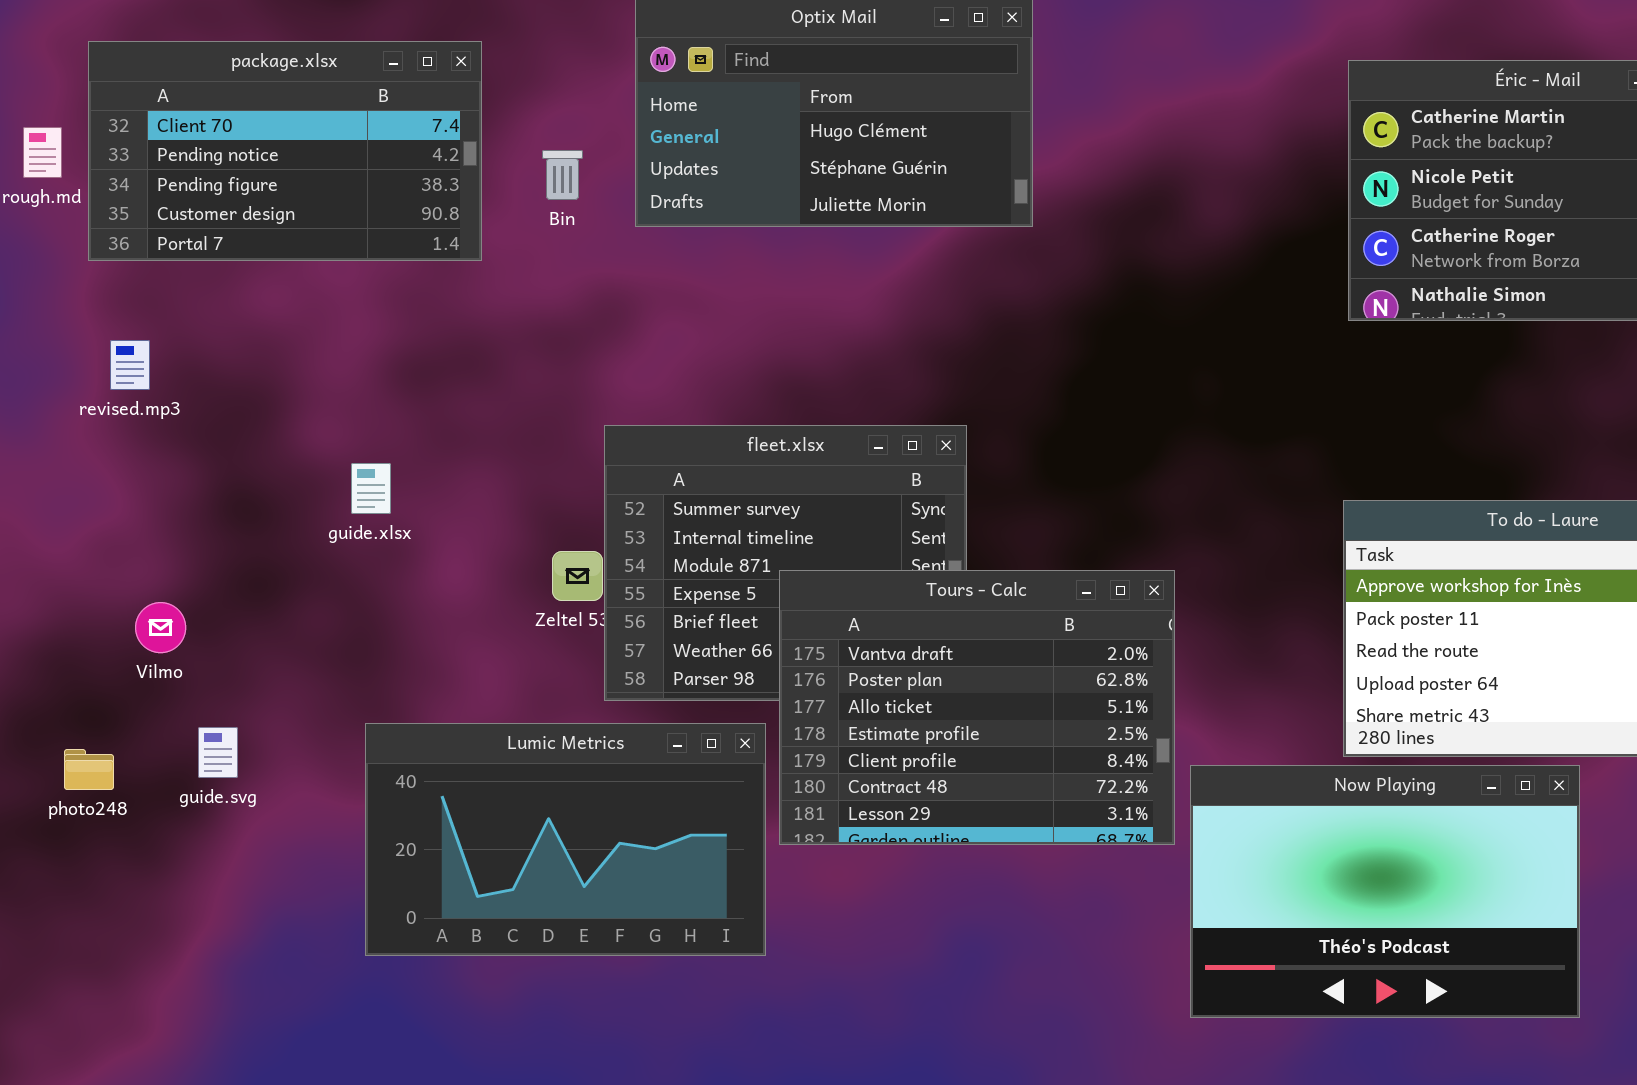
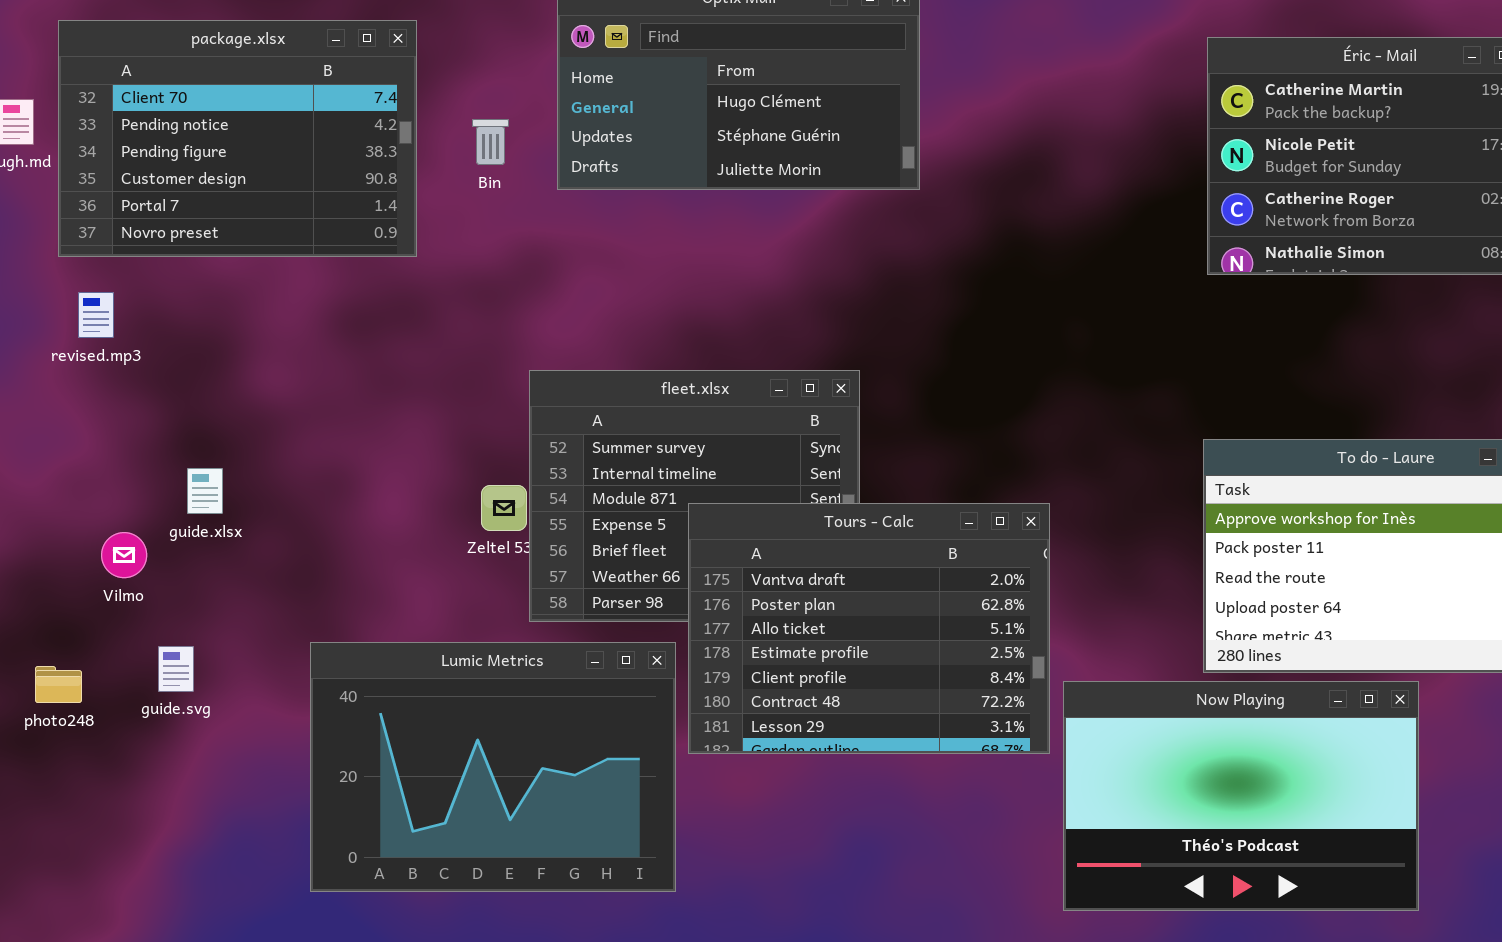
package.xlsx: [88,41,482,261] -> [58,20,417,257], resized
guide.xlsx: [351,463,391,514] -> [187,468,223,514], moved
Lumic Metrics: [365,723,766,956] -> [310,642,676,892], resized

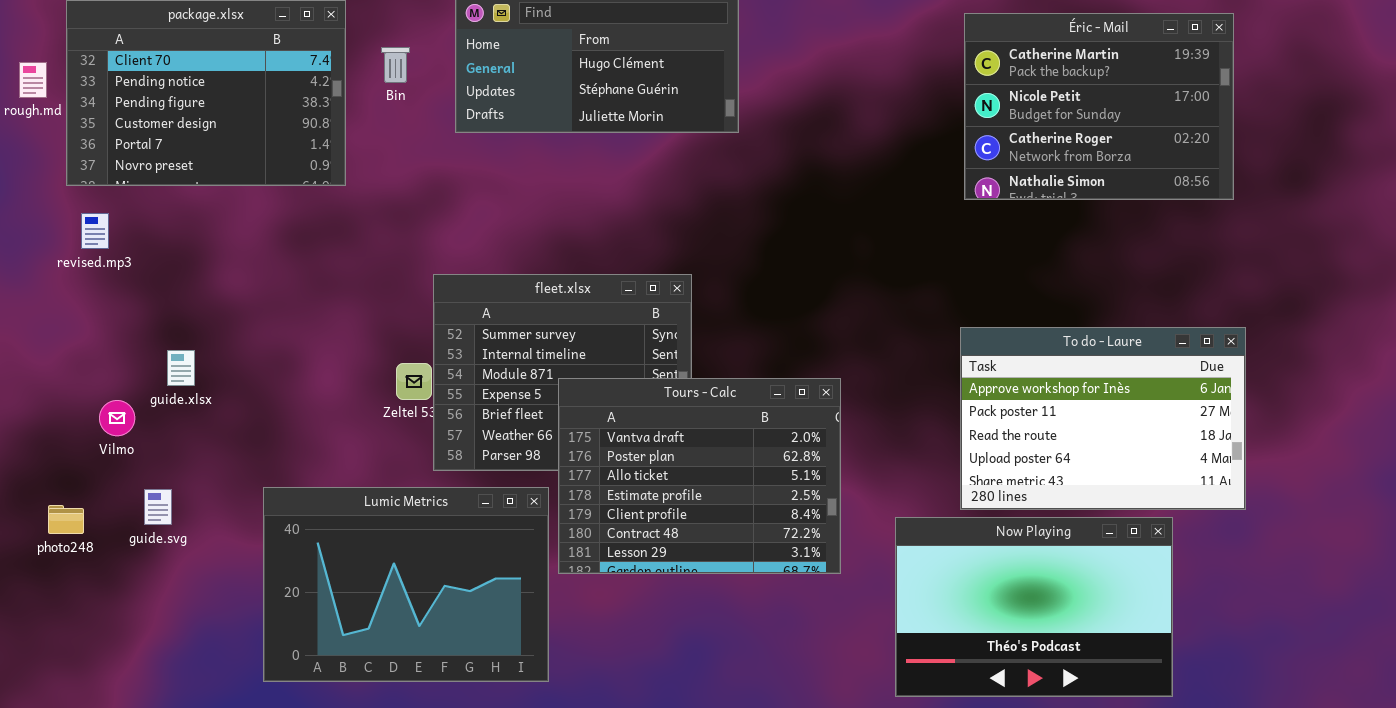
Bin: [472,119,509,165] -> [381,47,410,83], moved
Now Playing: [1063,681,1419,911] -> [895,517,1173,697], moved

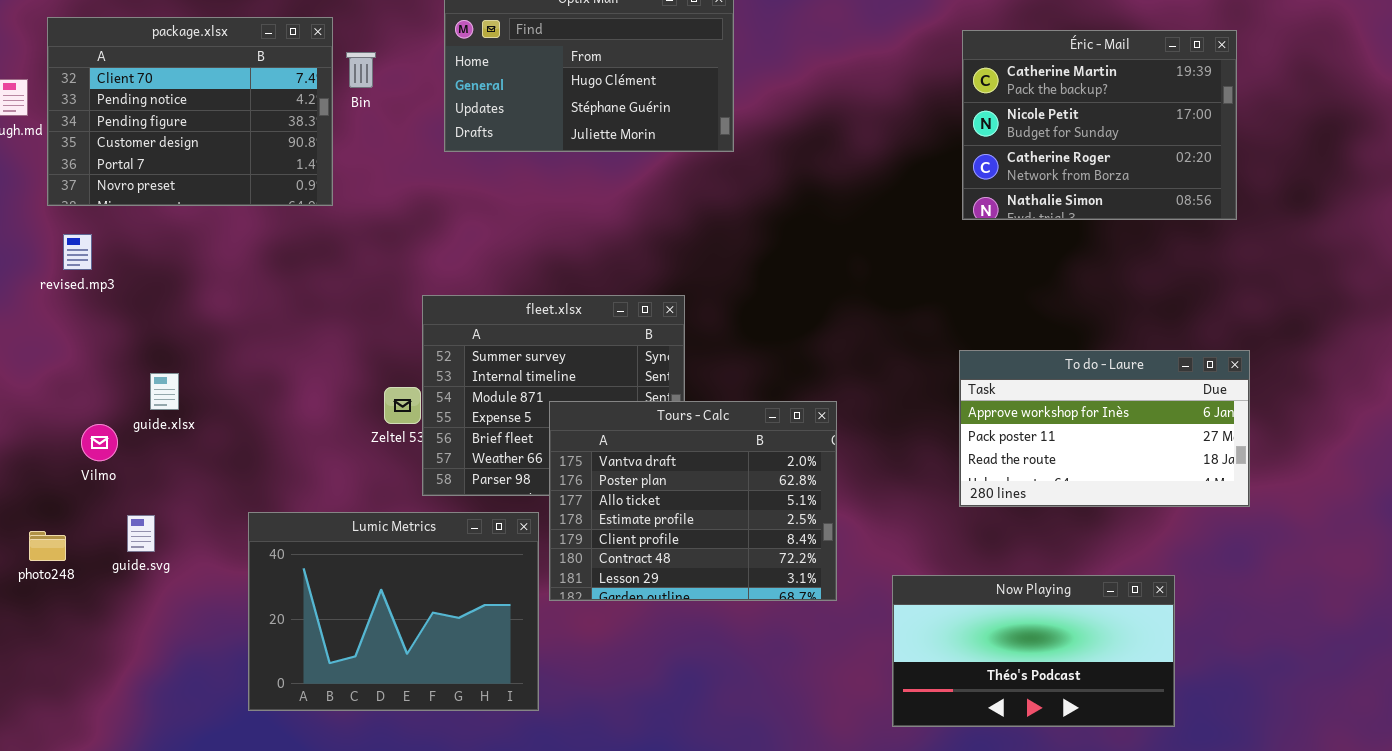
Bin: [381,47,410,83] -> [346,52,376,88], moved
To do - Laure: [960,327,1246,510] -> [959,350,1250,507], resized
Now Playing: [895,517,1173,697] -> [892,575,1175,727], resized

